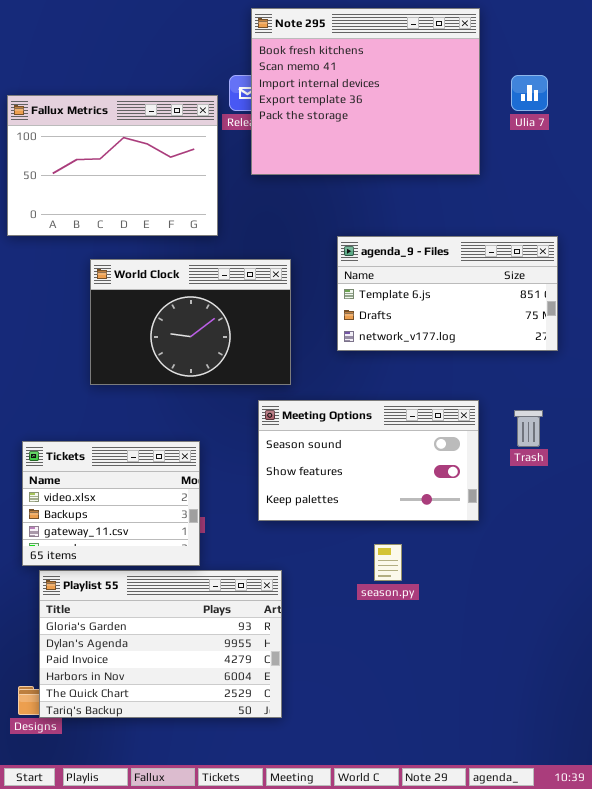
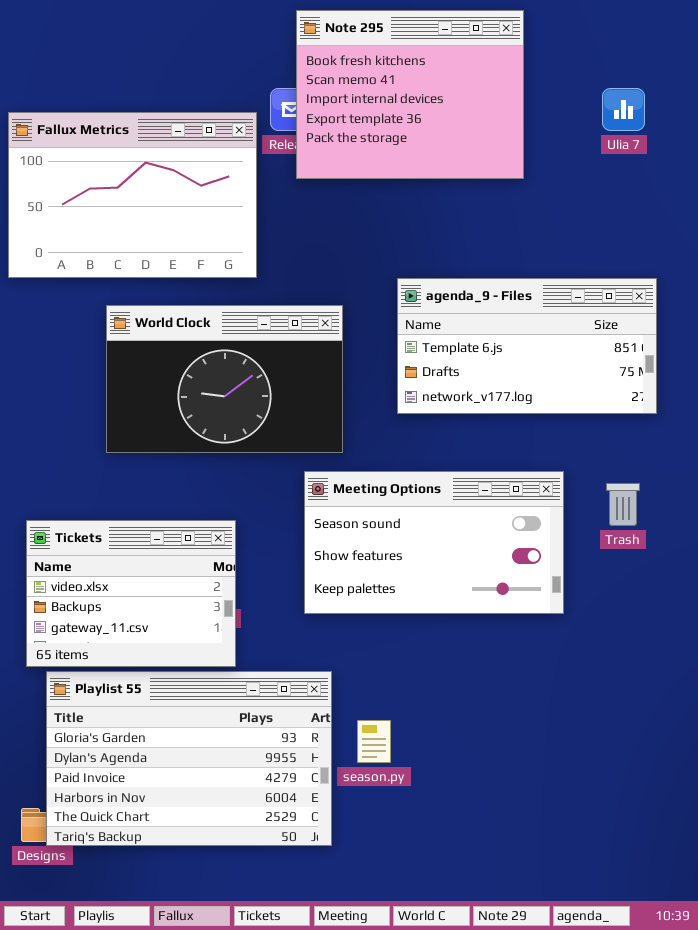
Note 295: [251,8,480,175] -> [296,10,524,179], resized
season.py: [374,544,402,581] -> [357,720,391,763], moved

